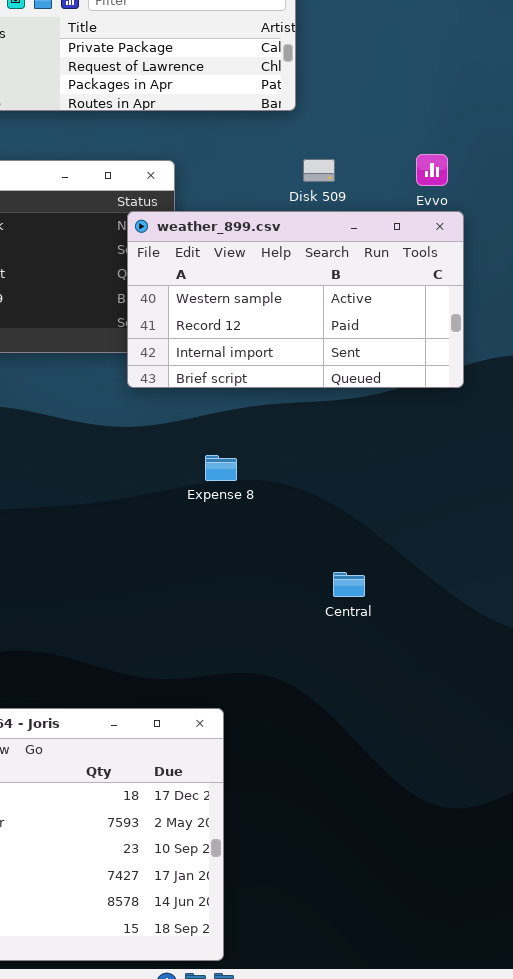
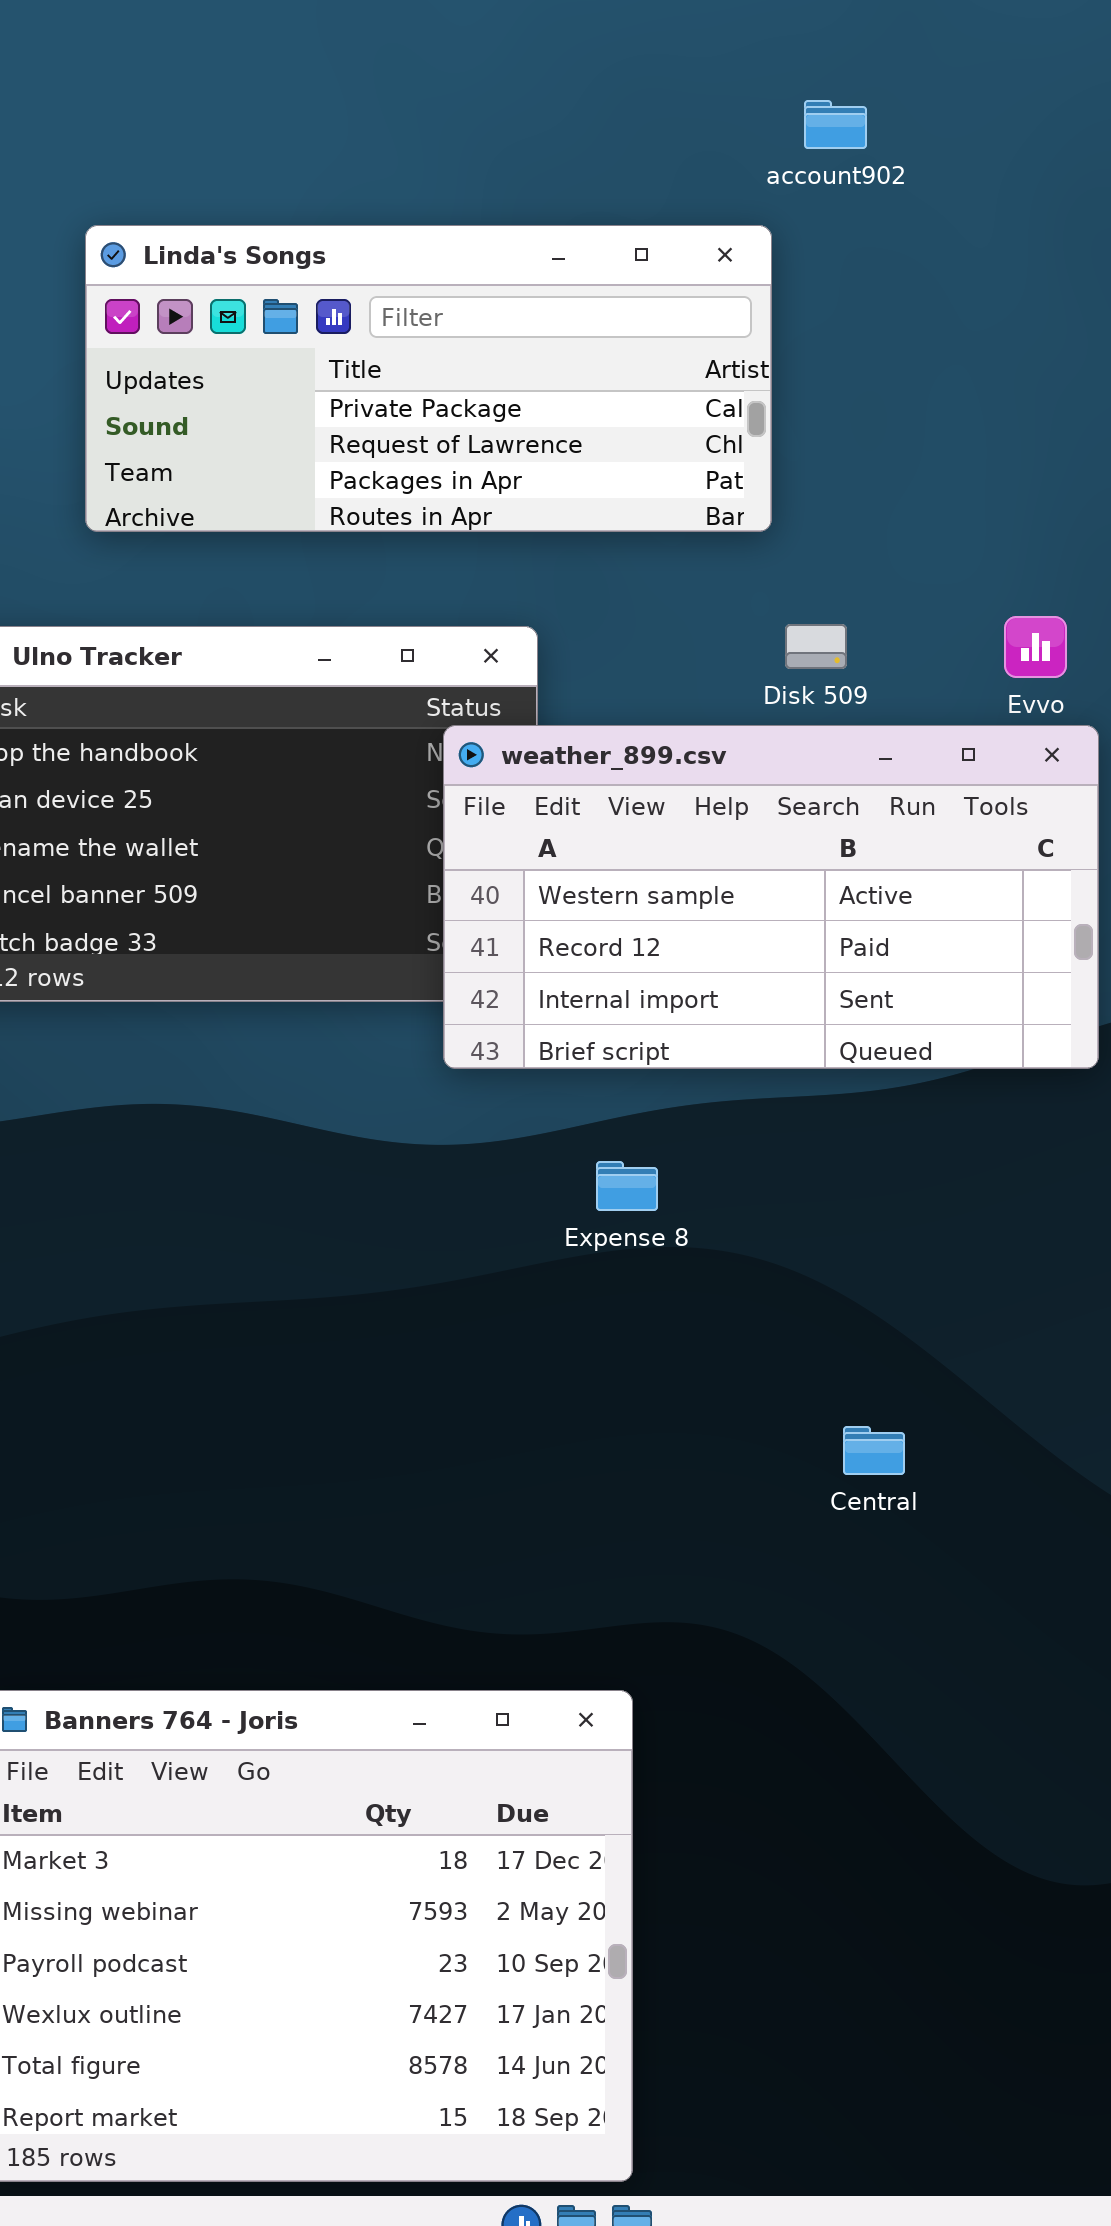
Expense 8: [205,455,237,481] -> [596,1161,658,1211], moved

